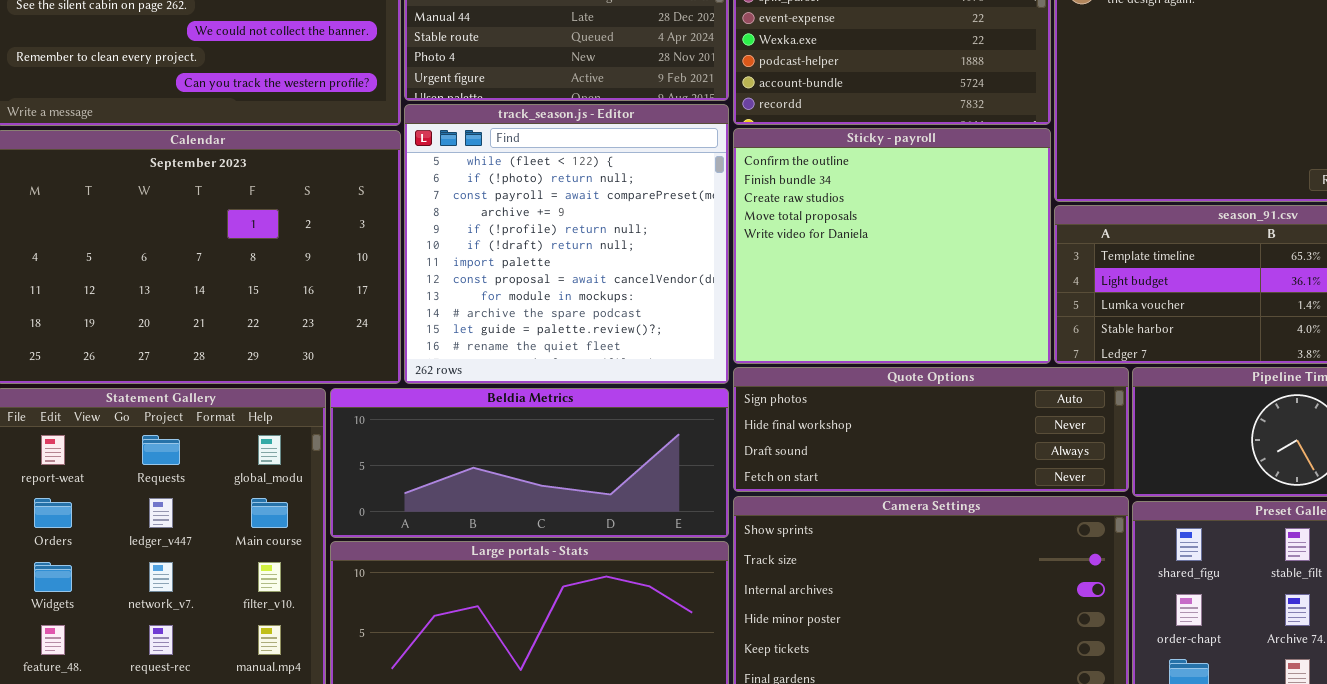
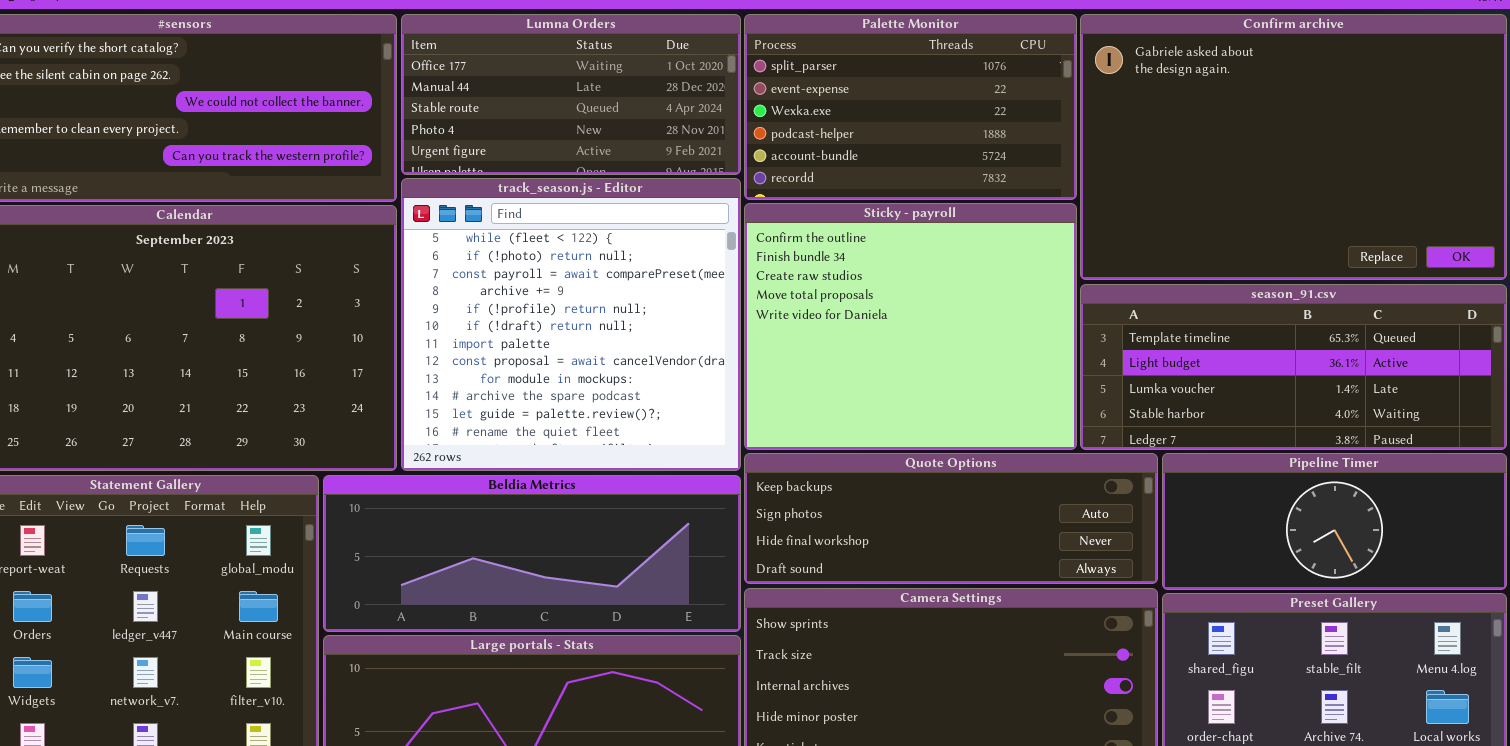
Quote Options: [733,367,1129,492] -> [744,453,1158,584], scrolled up 1 row

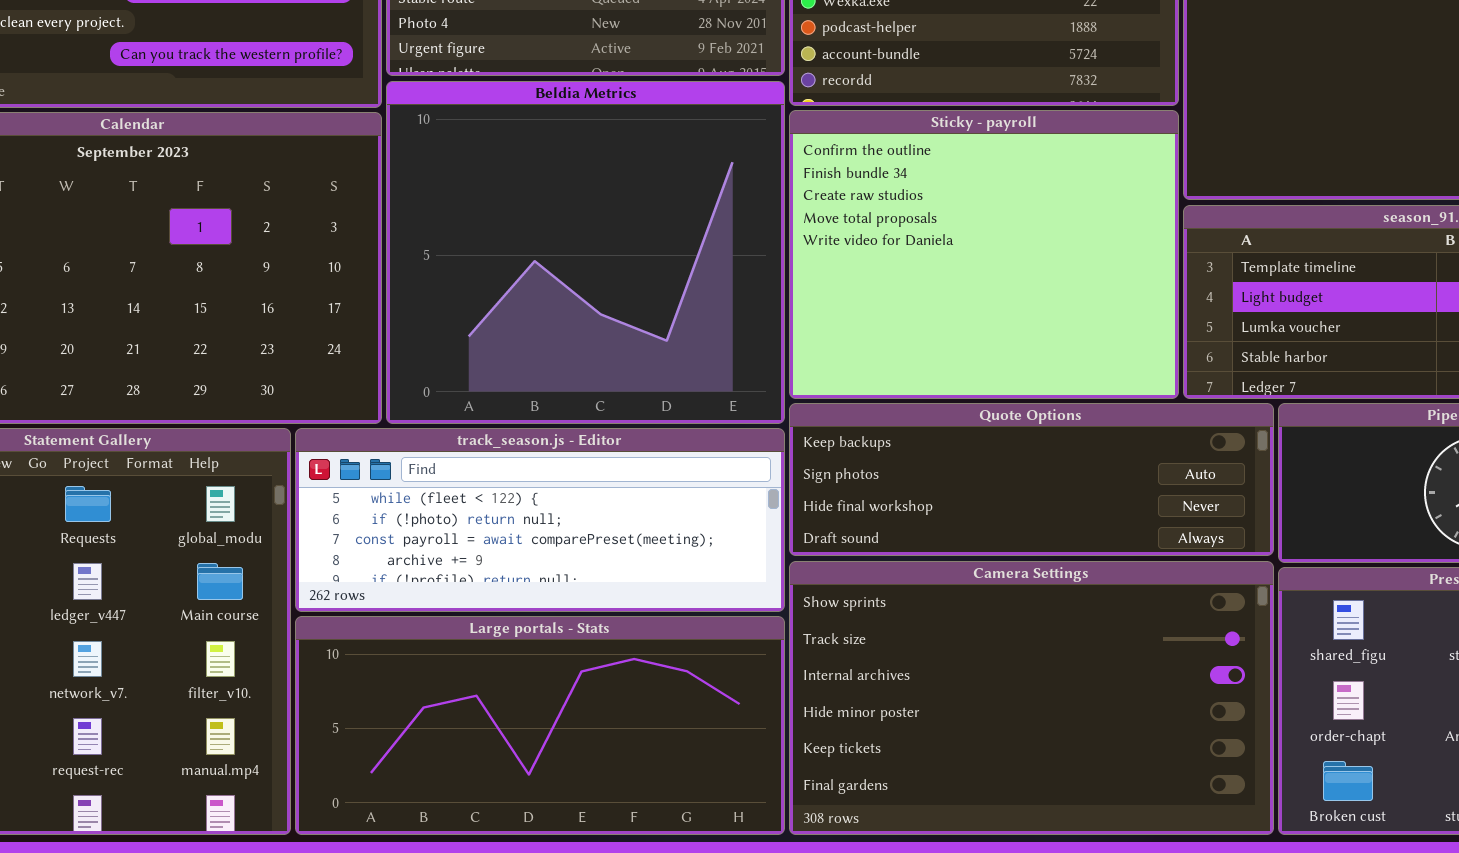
track_season.js - Editor: [401,178,741,471] -> [295,428,785,612], moved, resized
Beldia Metrics: [323,475,741,632] -> [386,81,785,424], moved, resized

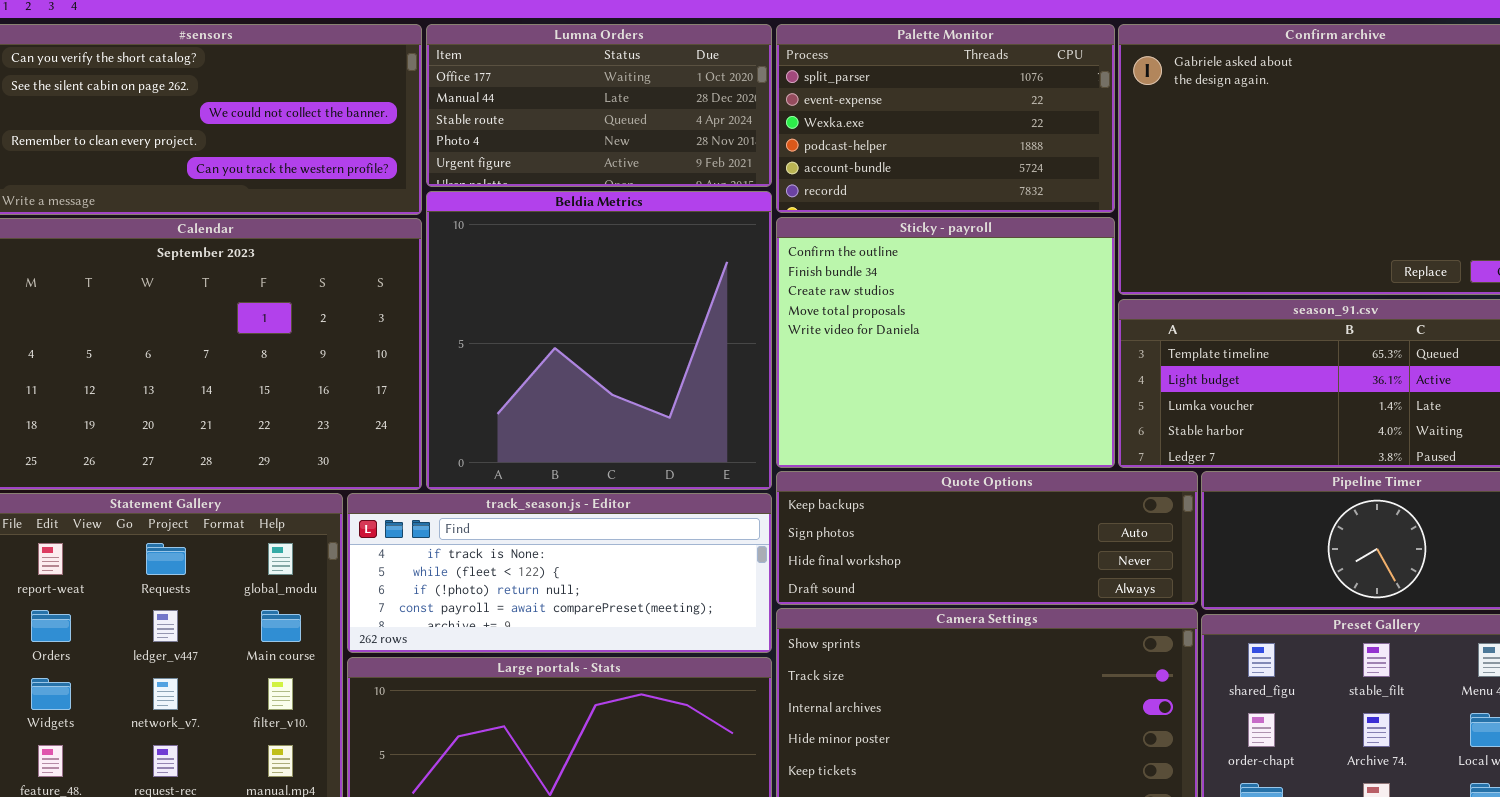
track_season.js - Editor: [295,428,785,612] -> [347,493,772,653], scrolled up 1 row

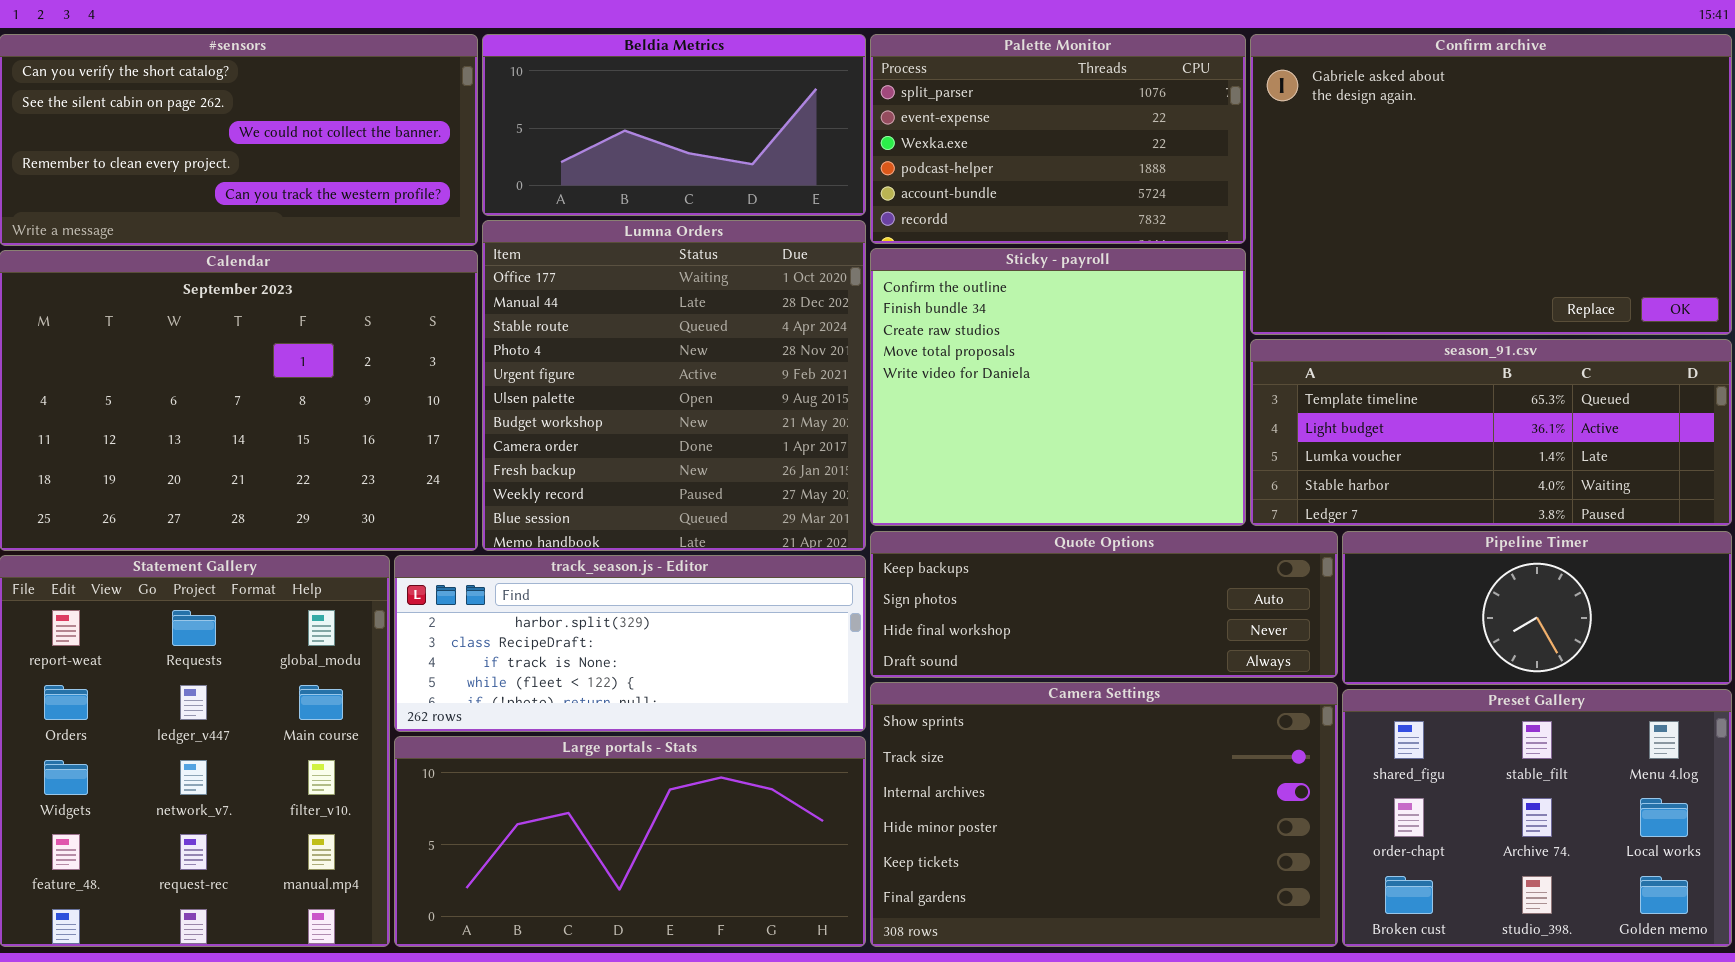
Lumna Orders: [426,24,772,187] -> [482,220,866,551], moved, resized
Beldia Metrics: [426,191,772,490] -> [482,34,866,216], moved, resized
track_season.js - Editor: [347,493,772,653] -> [394,555,866,732], scrolled up 2 rows

